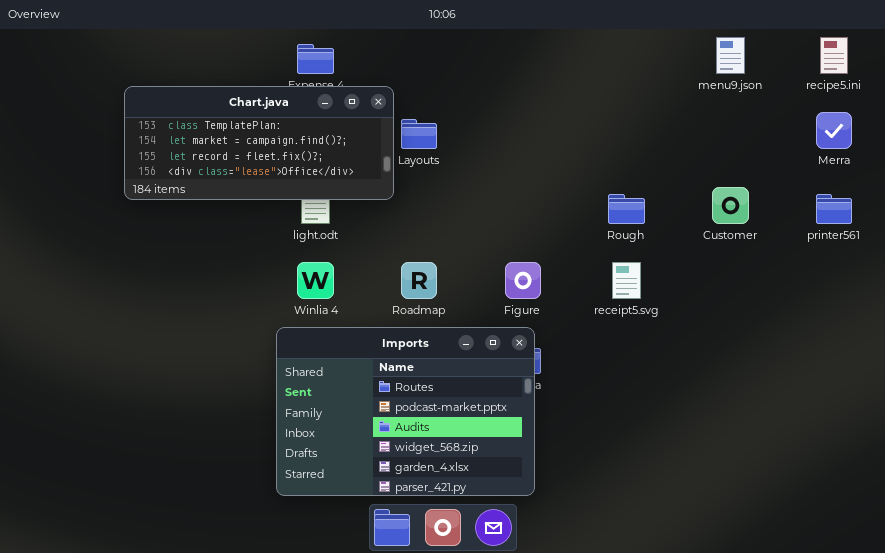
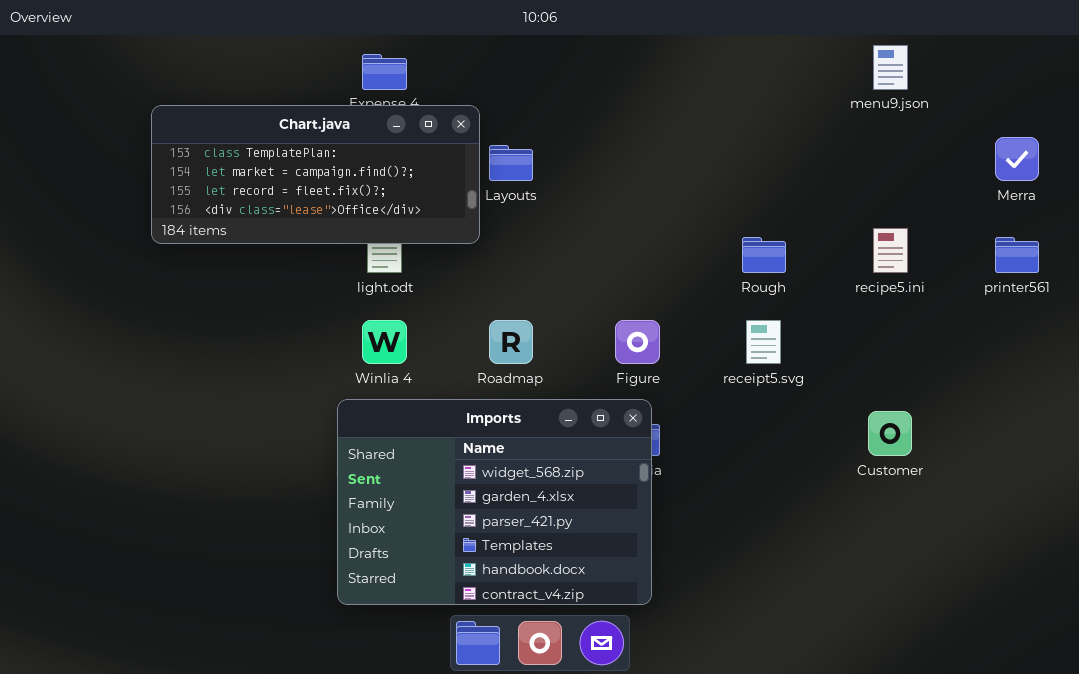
recipe5.ini: [820,37,848,74] -> [873,228,908,273], moved
Customer: [712,187,749,224] -> [868,411,912,456], moved
Imports: [276,327,535,496] -> [337,399,652,605], scrolled down 3 rows

